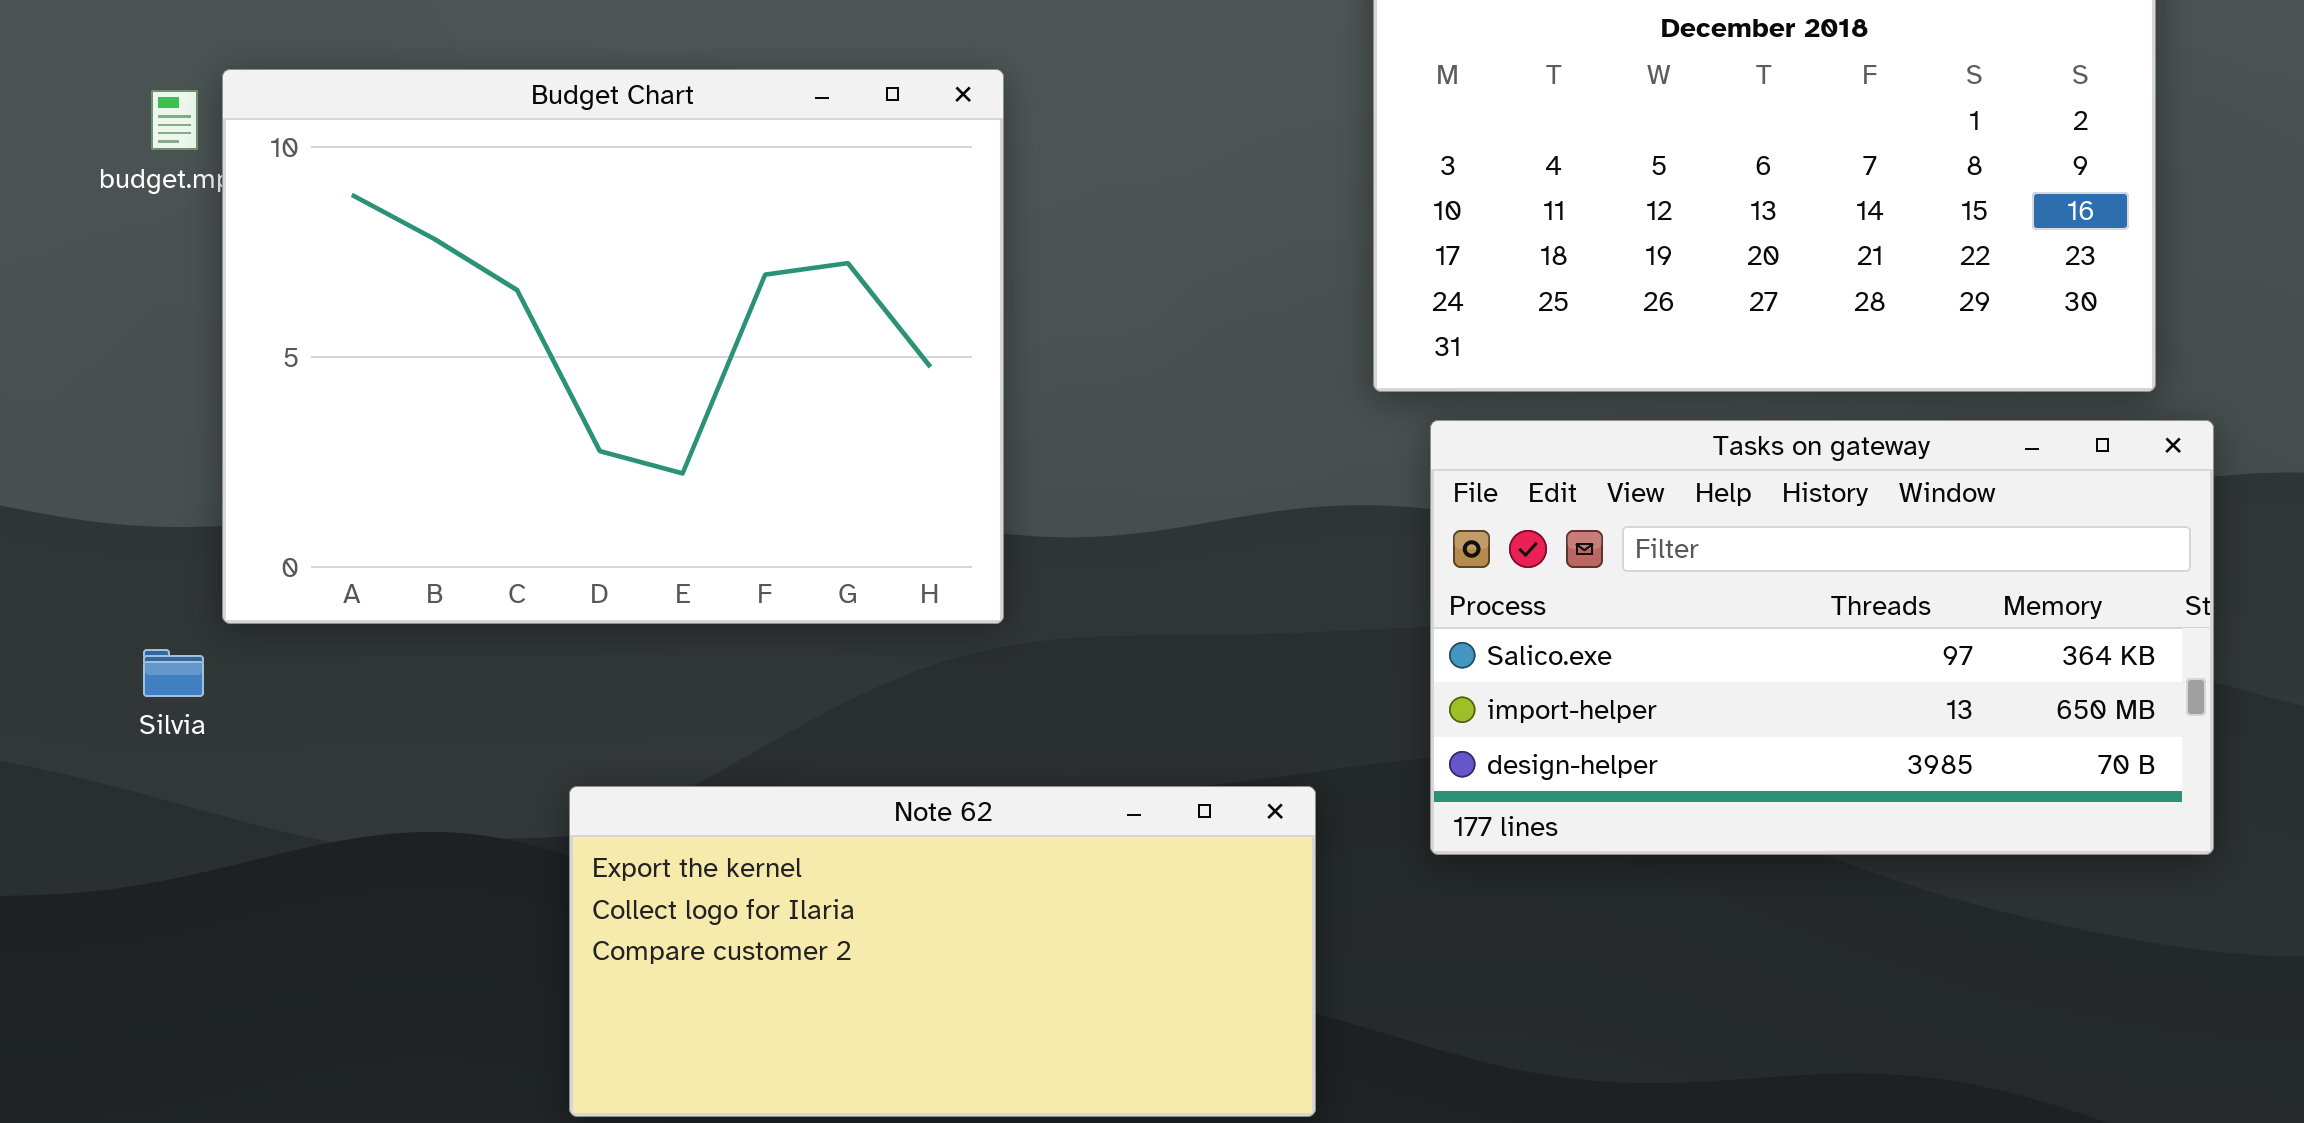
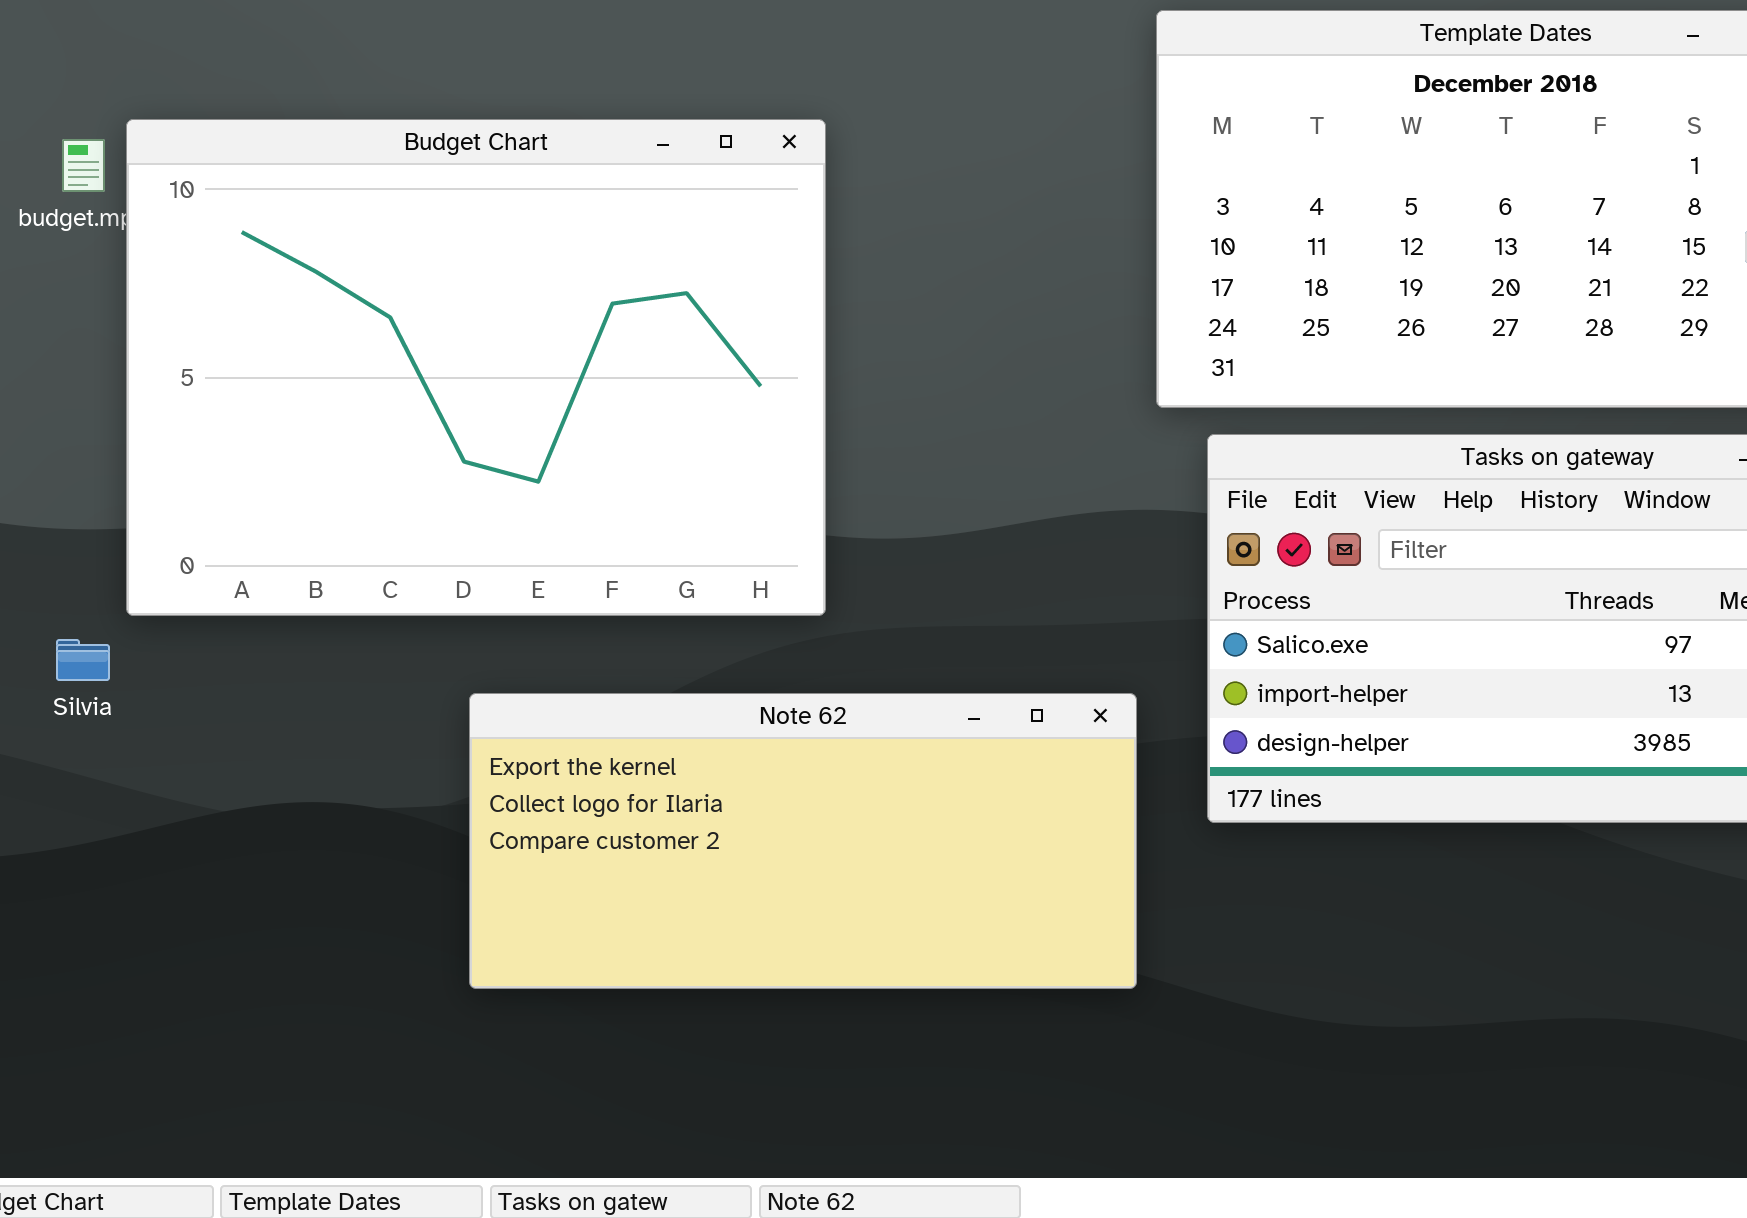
Note 62: [569,786,1316,1117] -> [469,693,1137,989], moved

